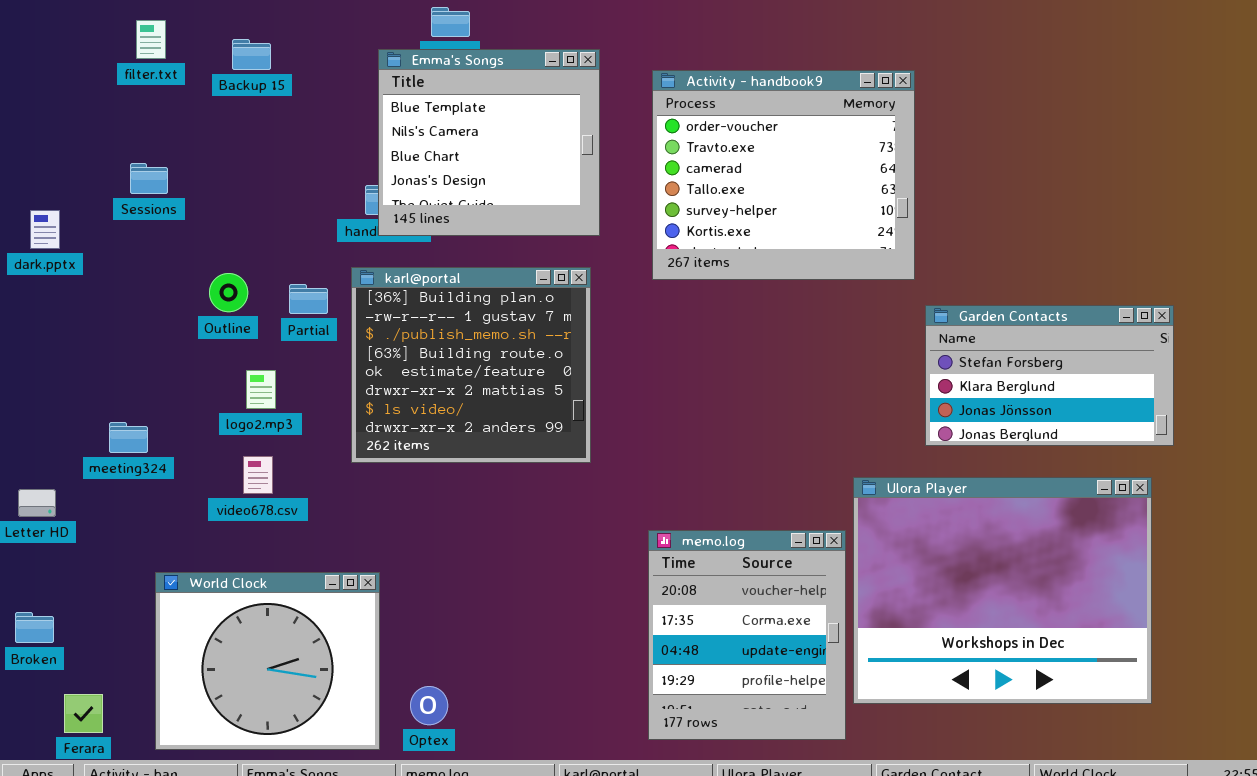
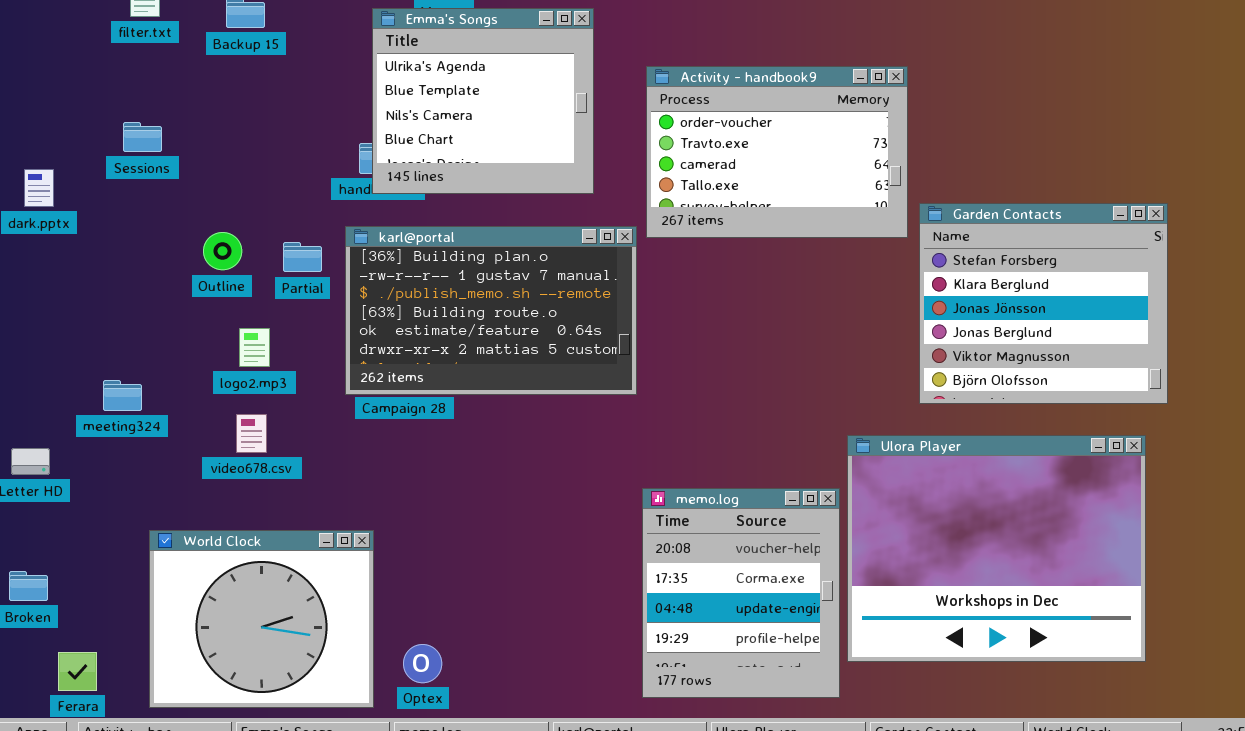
Emma's Songs: [378,49,600,236] -> [372,8,594,194], scrolled up 1 row
Activity - handbook9: [652,70,915,280] -> [646,66,908,238], resized
karl@portal: [351,267,591,463] -> [345,226,637,395], resized
Garden Contacts: [925,305,1174,446] -> [919,203,1168,404], resized

